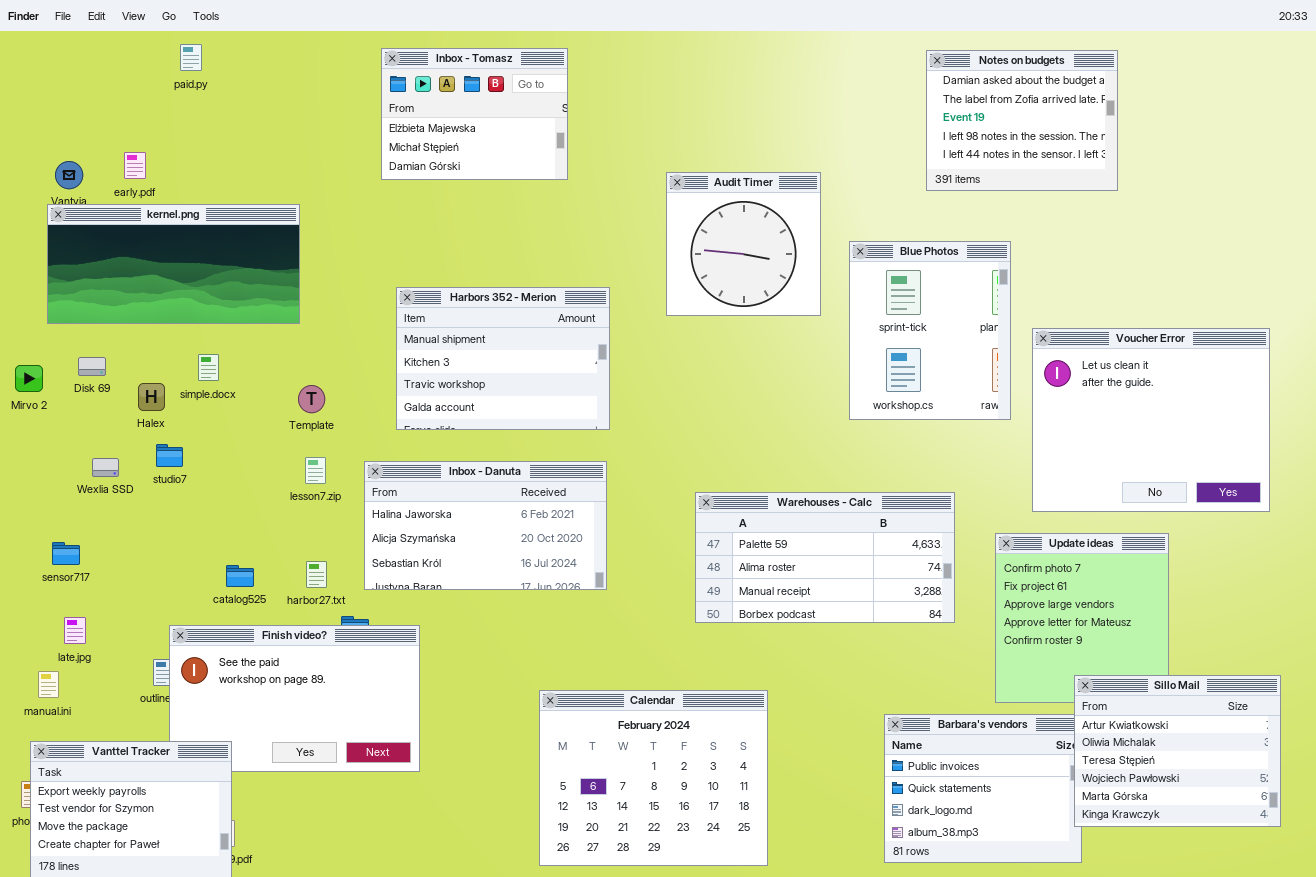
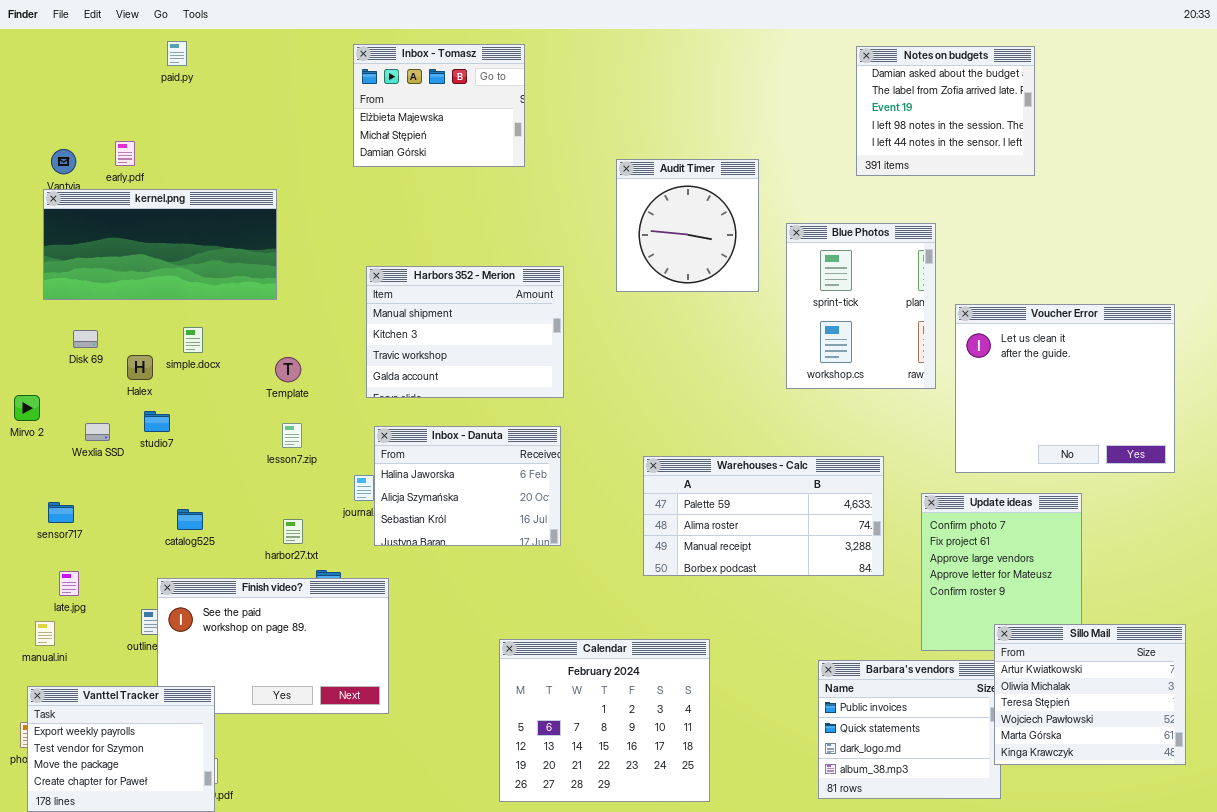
Mirvo 2: [15,365,43,392] -> [14,395,40,421], moved
Inbox - Danuta: [364,461,607,590] -> [374,426,561,546], resized
catalog525: [226,565,254,587] -> [177,509,203,530], moved

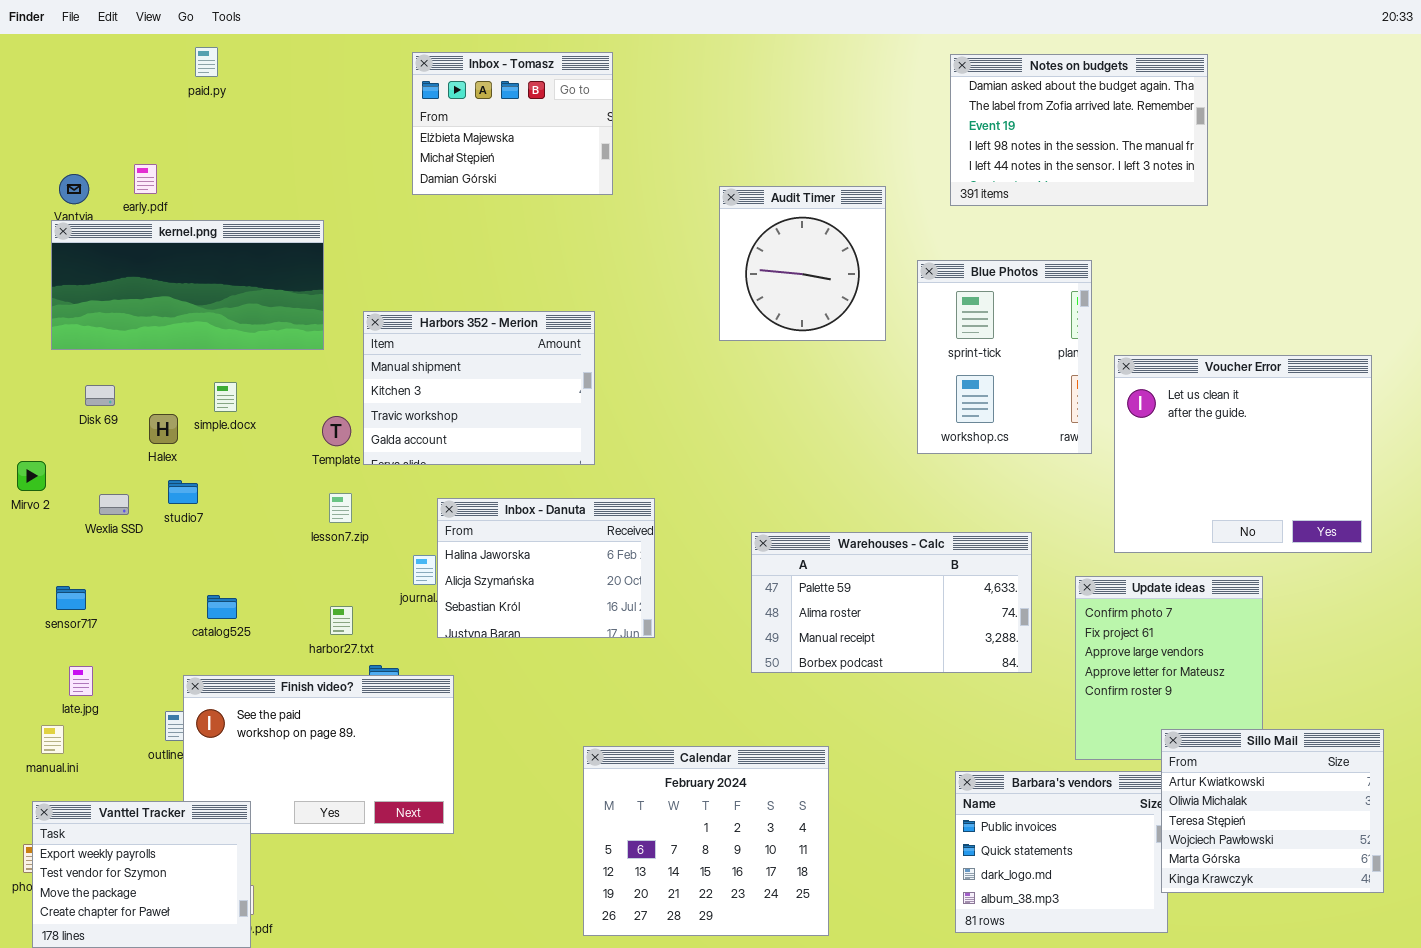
Notes on budgets: [856,46,1035,176] -> [950,54,1208,206], resized
Harbors 352 - Merion: [366,266,564,398] -> [363,311,595,465], moved

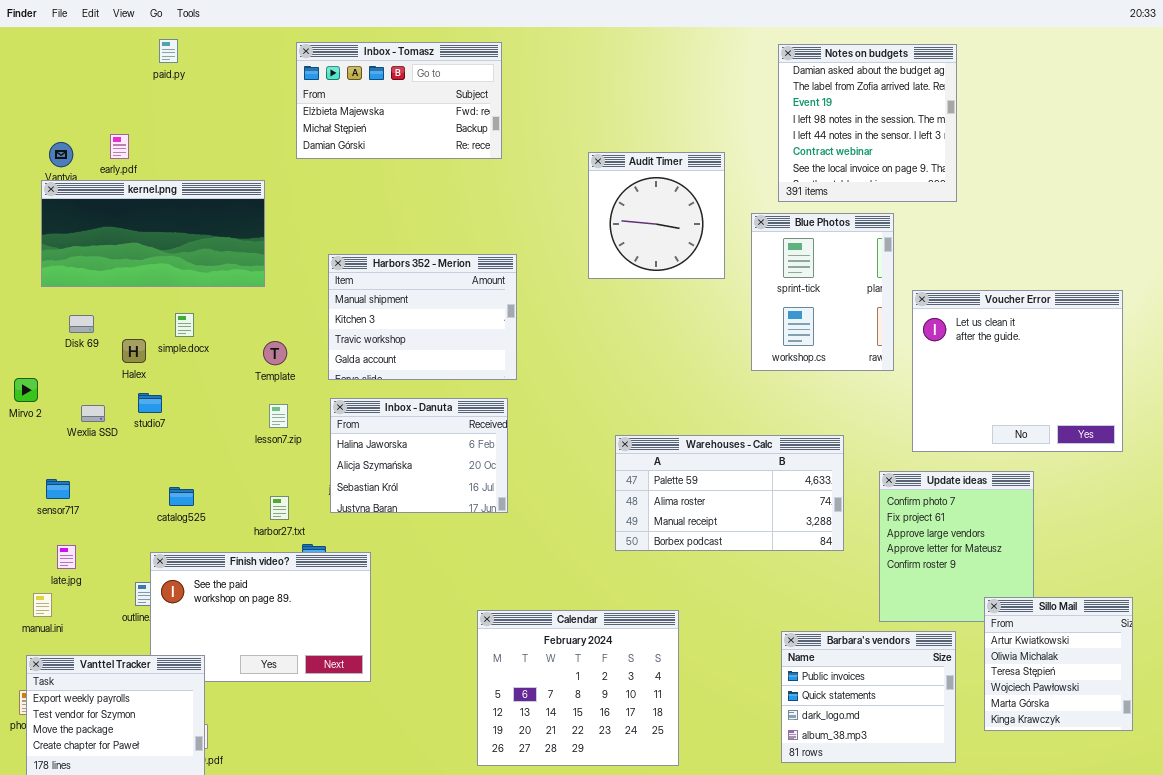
Inbox - Tomasz: [412,52,613,195] -> [296,42,502,159], resized
Notes on budgets: [950,54,1208,206] -> [778,44,957,202], resized
Harbors 352 - Merion: [363,311,595,465] -> [328,254,517,380], moved
Inbox - Danuta: [437,498,655,638] -> [330,398,508,513], moved
Sillo Mail: [1161,729,1384,893] -> [984,597,1133,731], resized

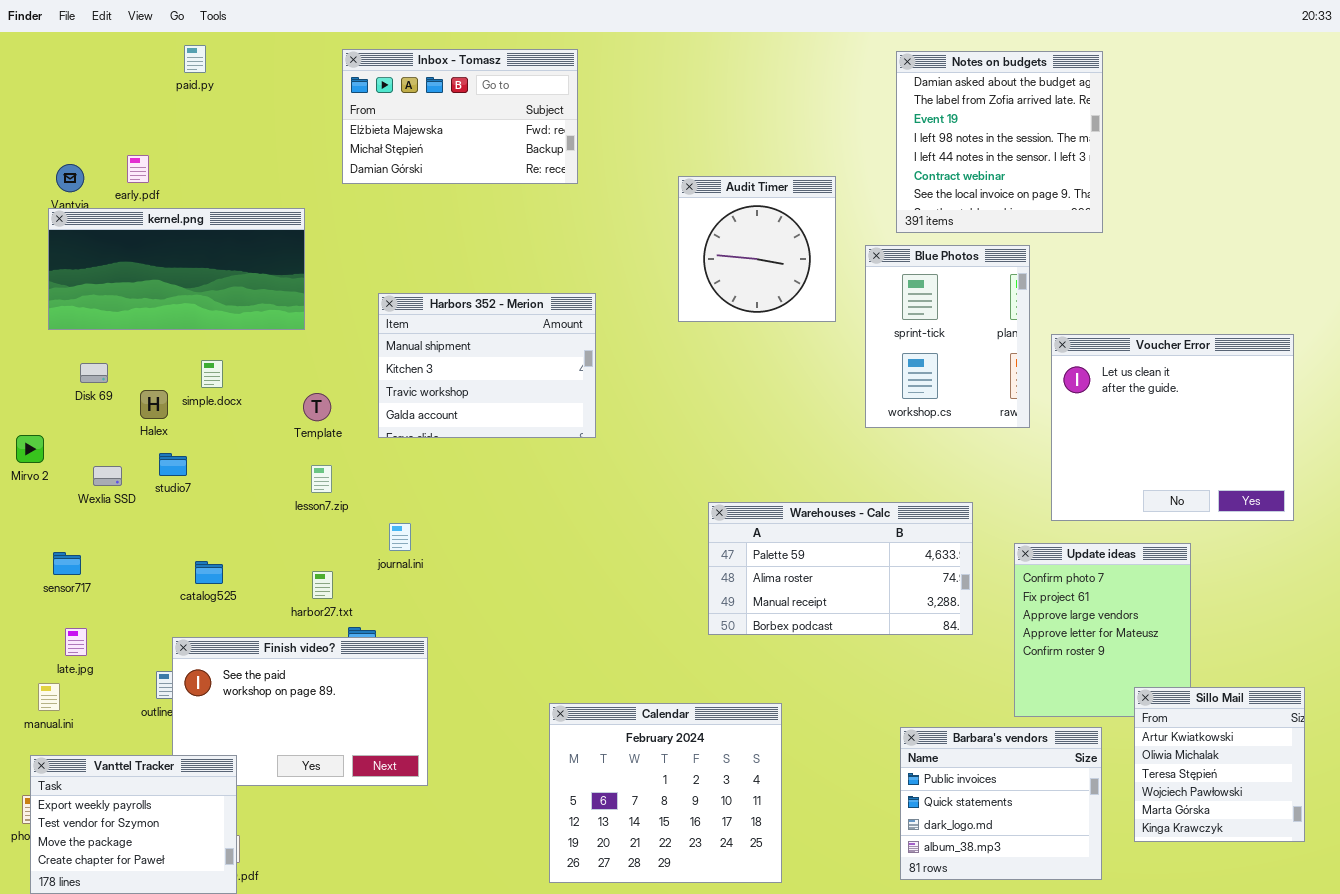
Inbox - Danuta: [330,398,508,513] -> none, closed

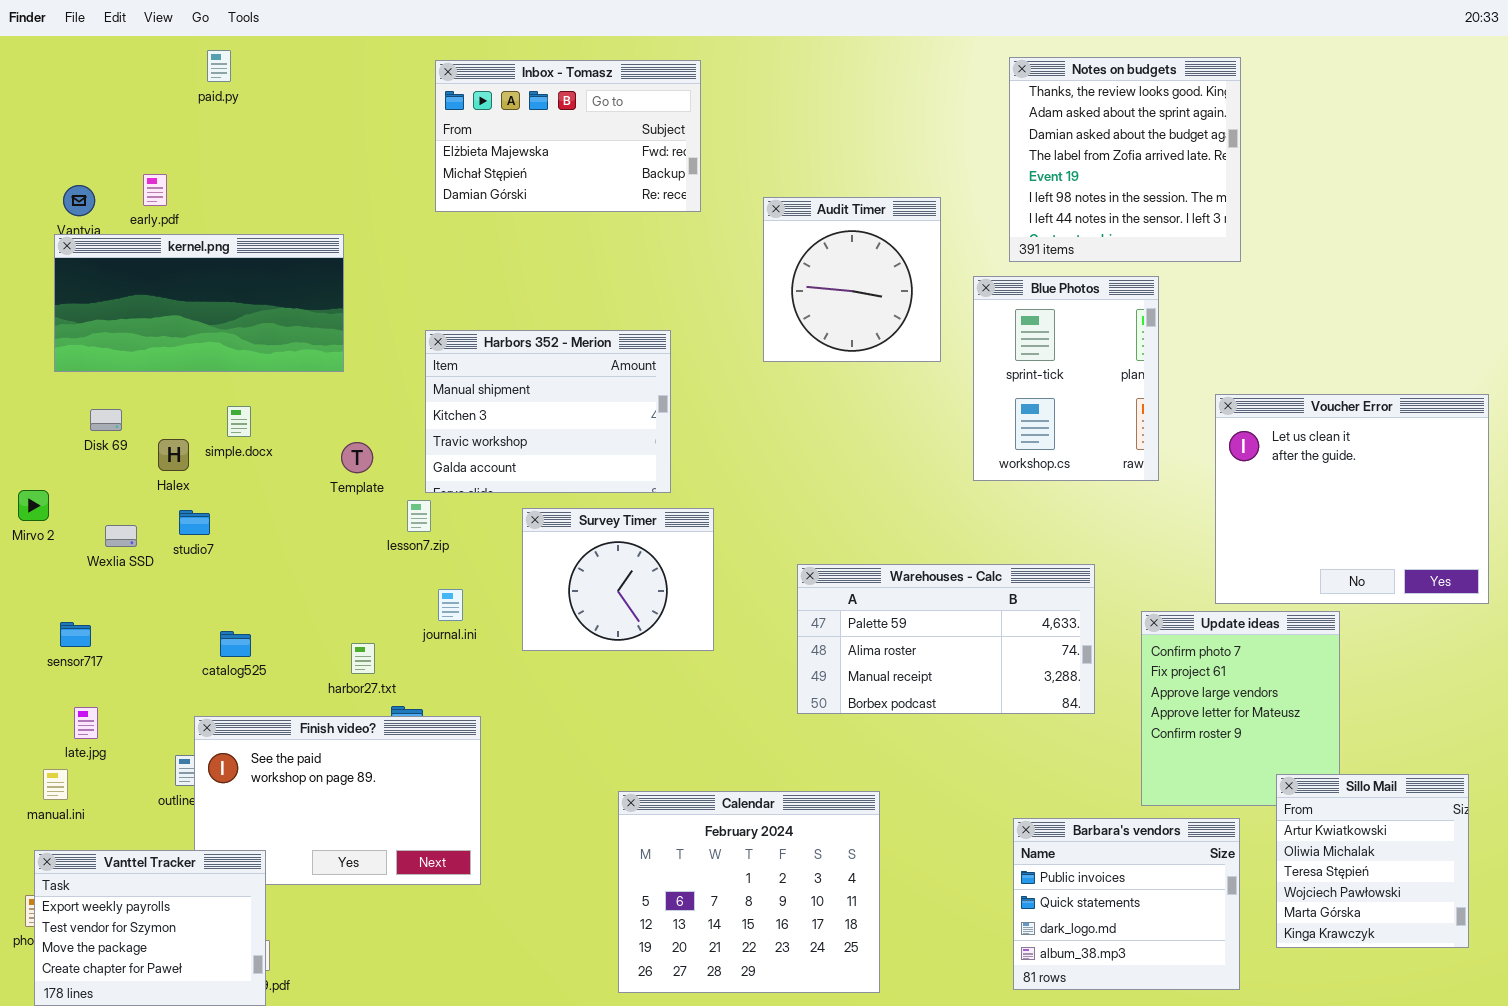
Inbox - Tomasz: [342,49,578,184] -> [435,60,701,212], moved
Notes on budgets: [896,51,1103,233] -> [1009,57,1241,262], scrolled up 2 rows
Voucher Error: [1051,334,1294,521] -> [1215,394,1489,604], moved
Survey Timer: none -> [522,508,714,651], opened
lesson7.zip: [311,465,332,493] -> [407,500,431,532], moved

